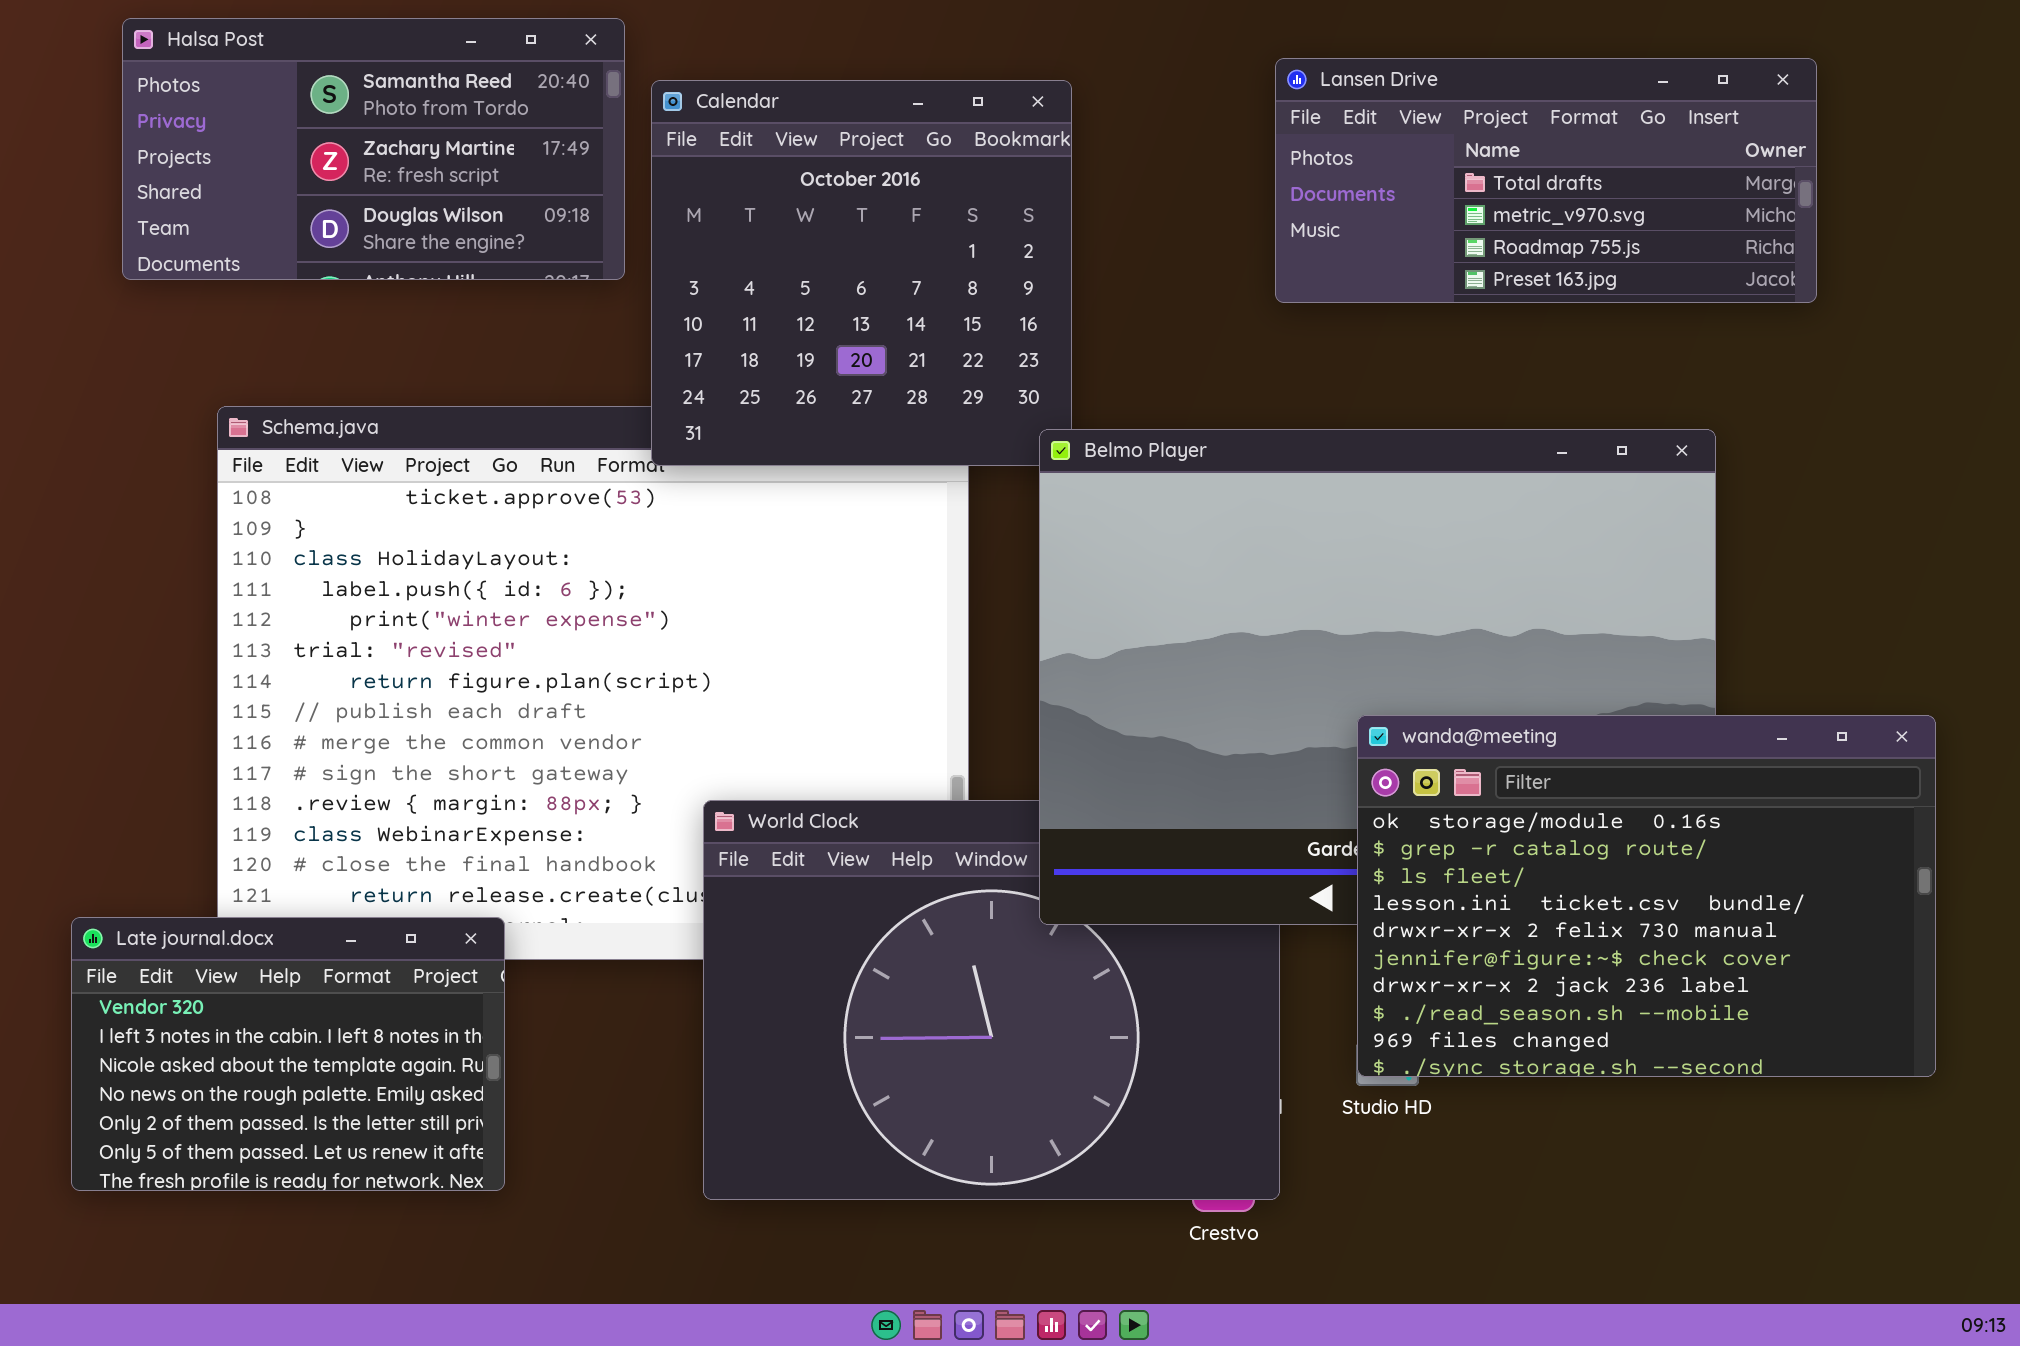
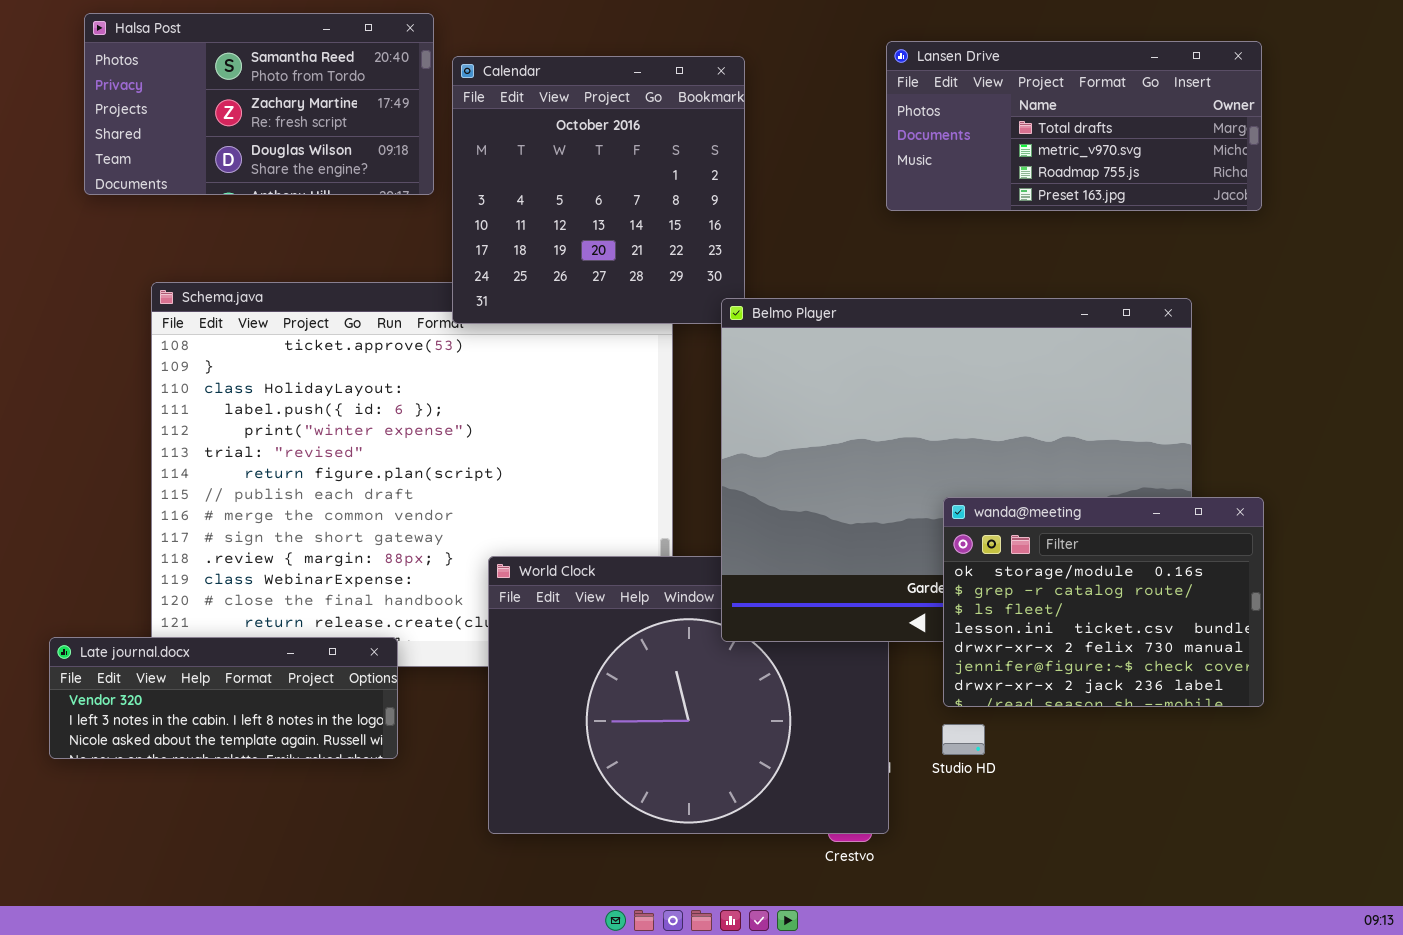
wanda@meeting: [1357,715,1936,1077] -> [943,497,1264,707], resized
Late journal.docx: [71,917,505,1191] -> [49,637,398,759], resized

